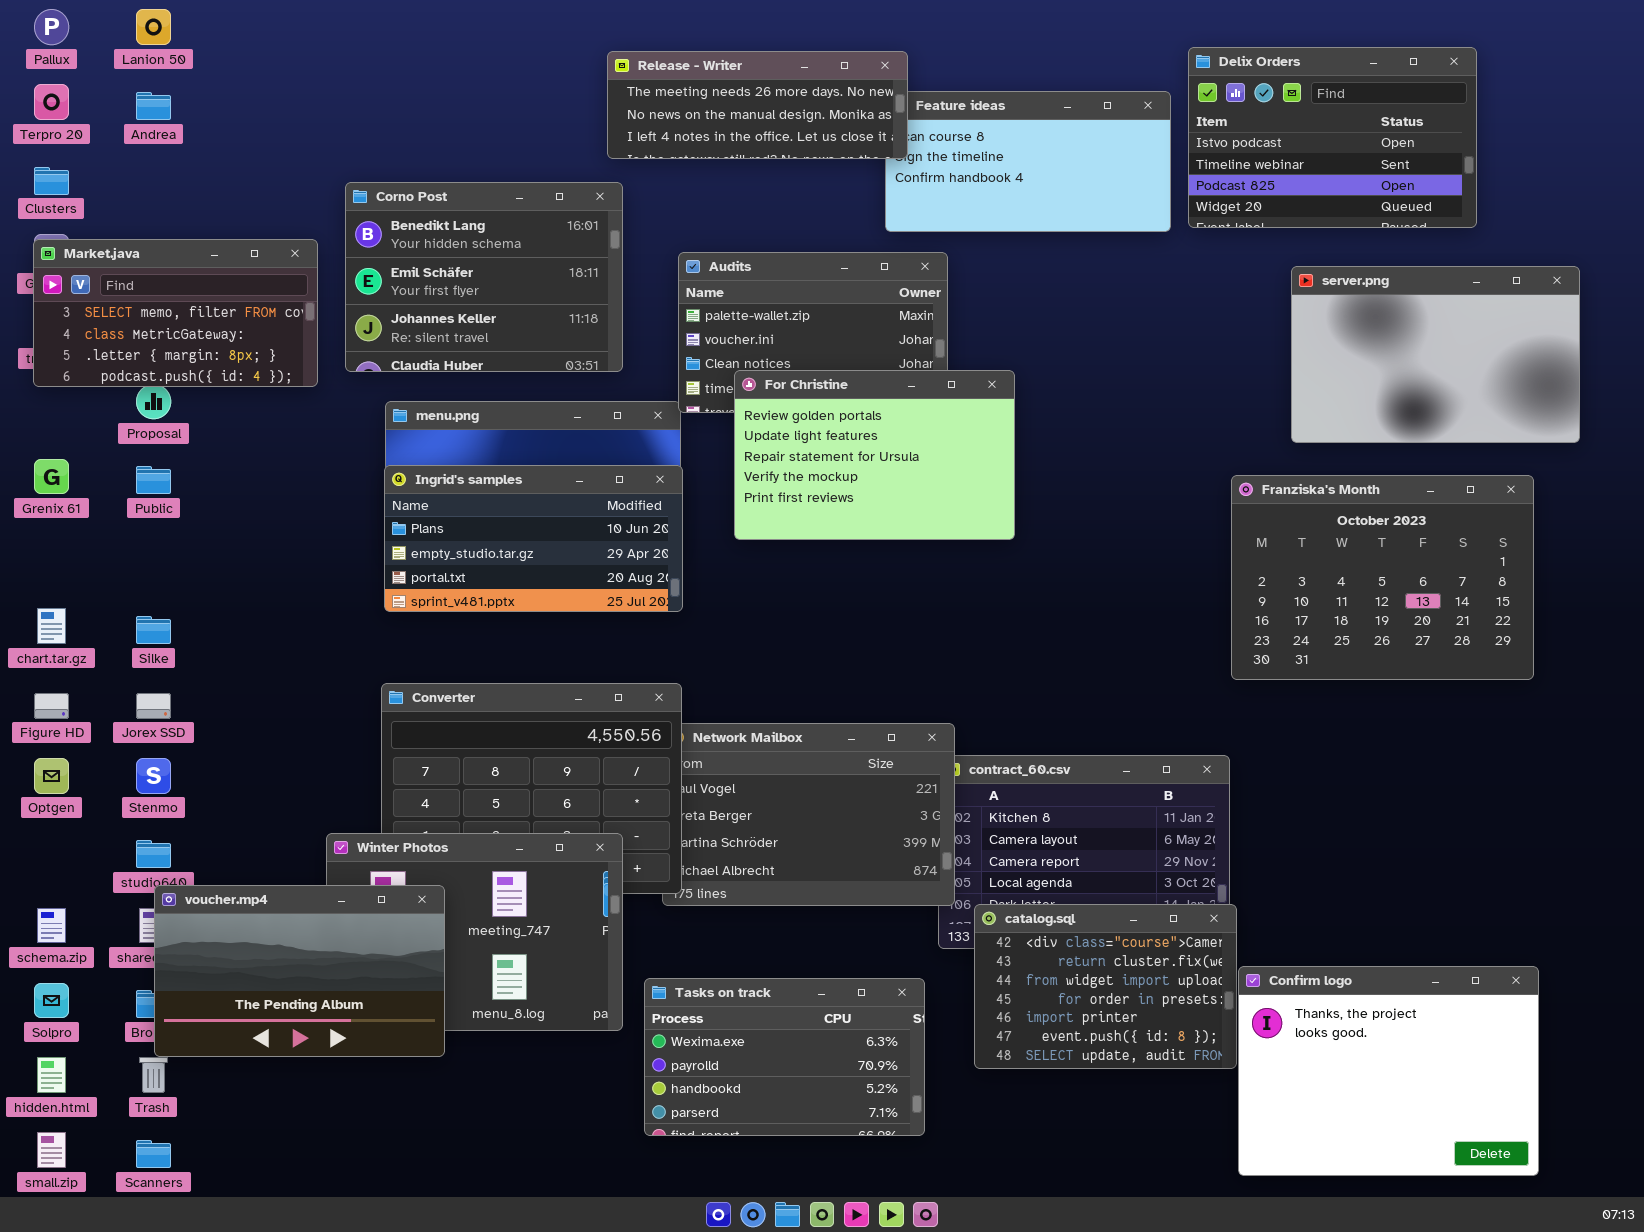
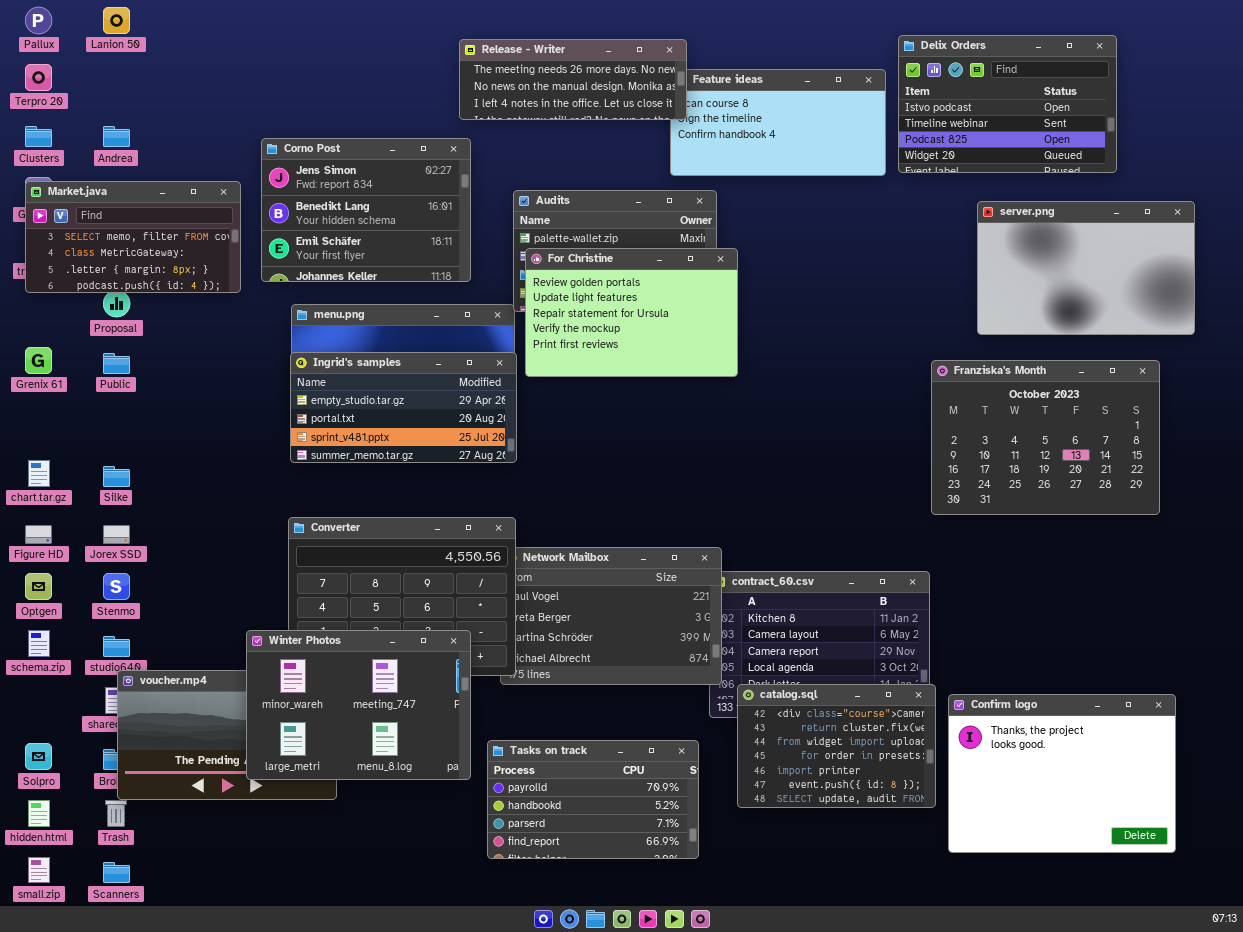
Andrea: [136,92,171,120] -> [103,126,130,147], moved
Corno Post: [345,182,623,372] -> [261,138,471,282], scrolled up 1 row
For Christine: [734,370,1015,540] -> [525,248,738,377], moved
Ingrid's samples: [384,465,683,612] -> [290,352,517,463], scrolled down 1 row
Winter Photos: [326,833,623,1031] -> [246,630,471,780], raised
schema.zip: [37,908,66,943] -> [28,630,50,657], moved
Confirm logo: [1238,966,1539,1176] -> [948,694,1176,853], moved
Tasks on track: [644,978,925,1136] -> [487,740,699,859], scrolled down 1 row

